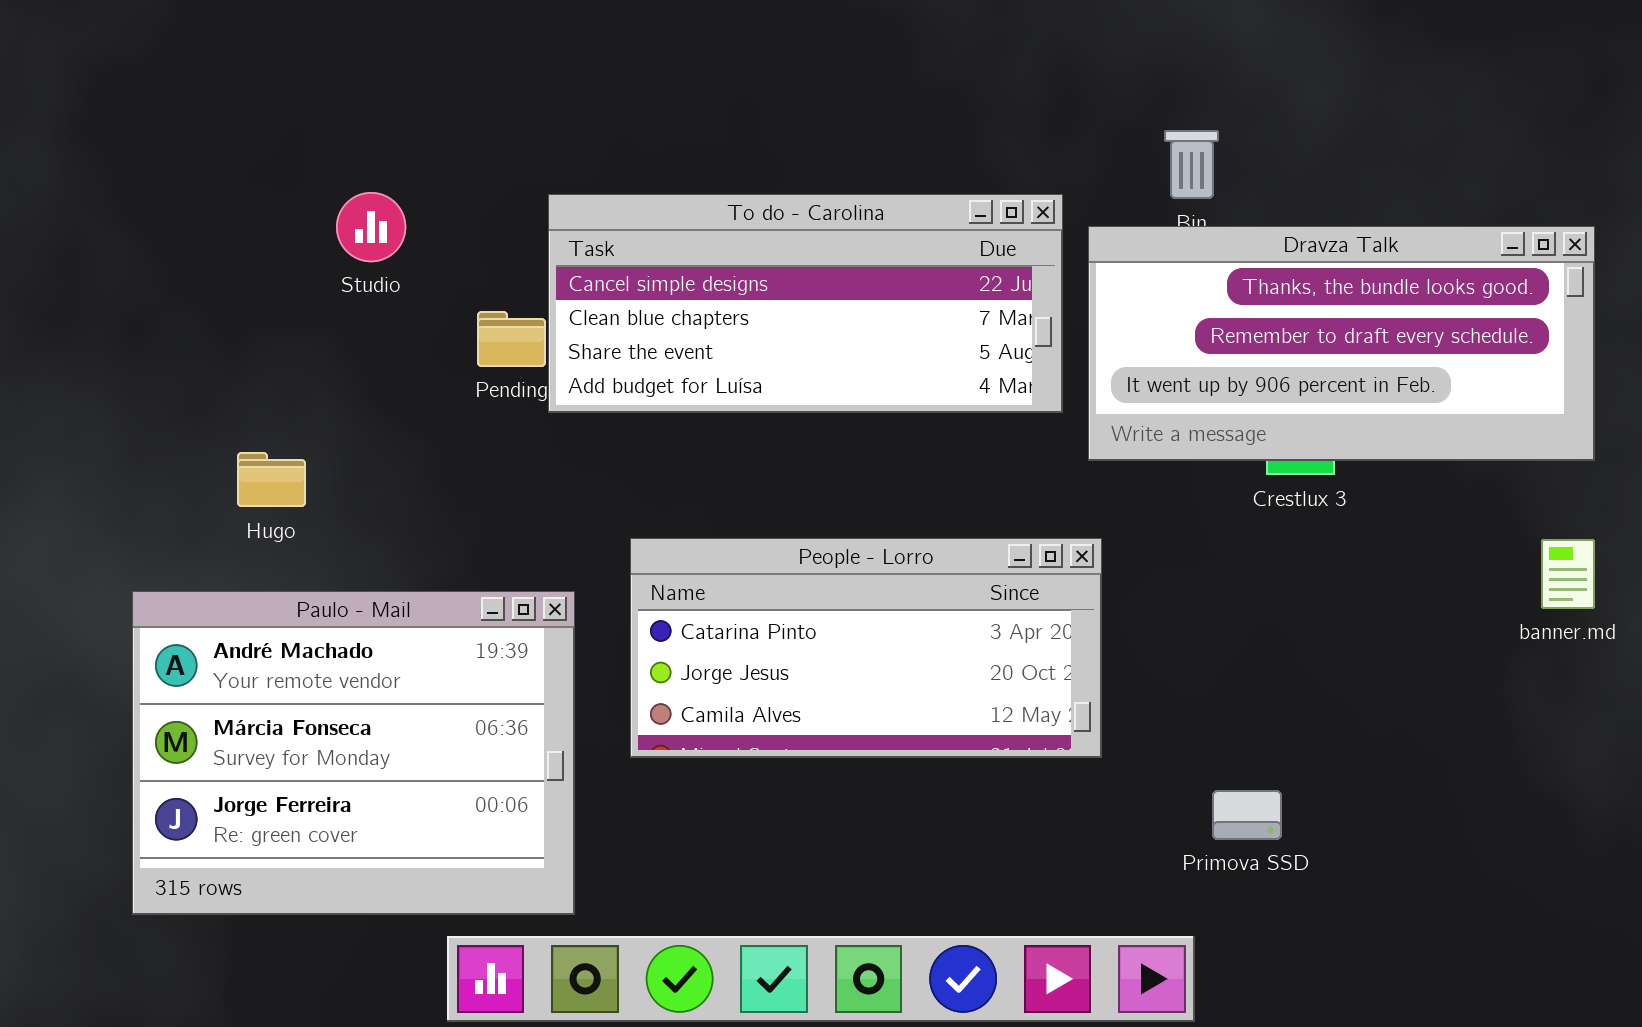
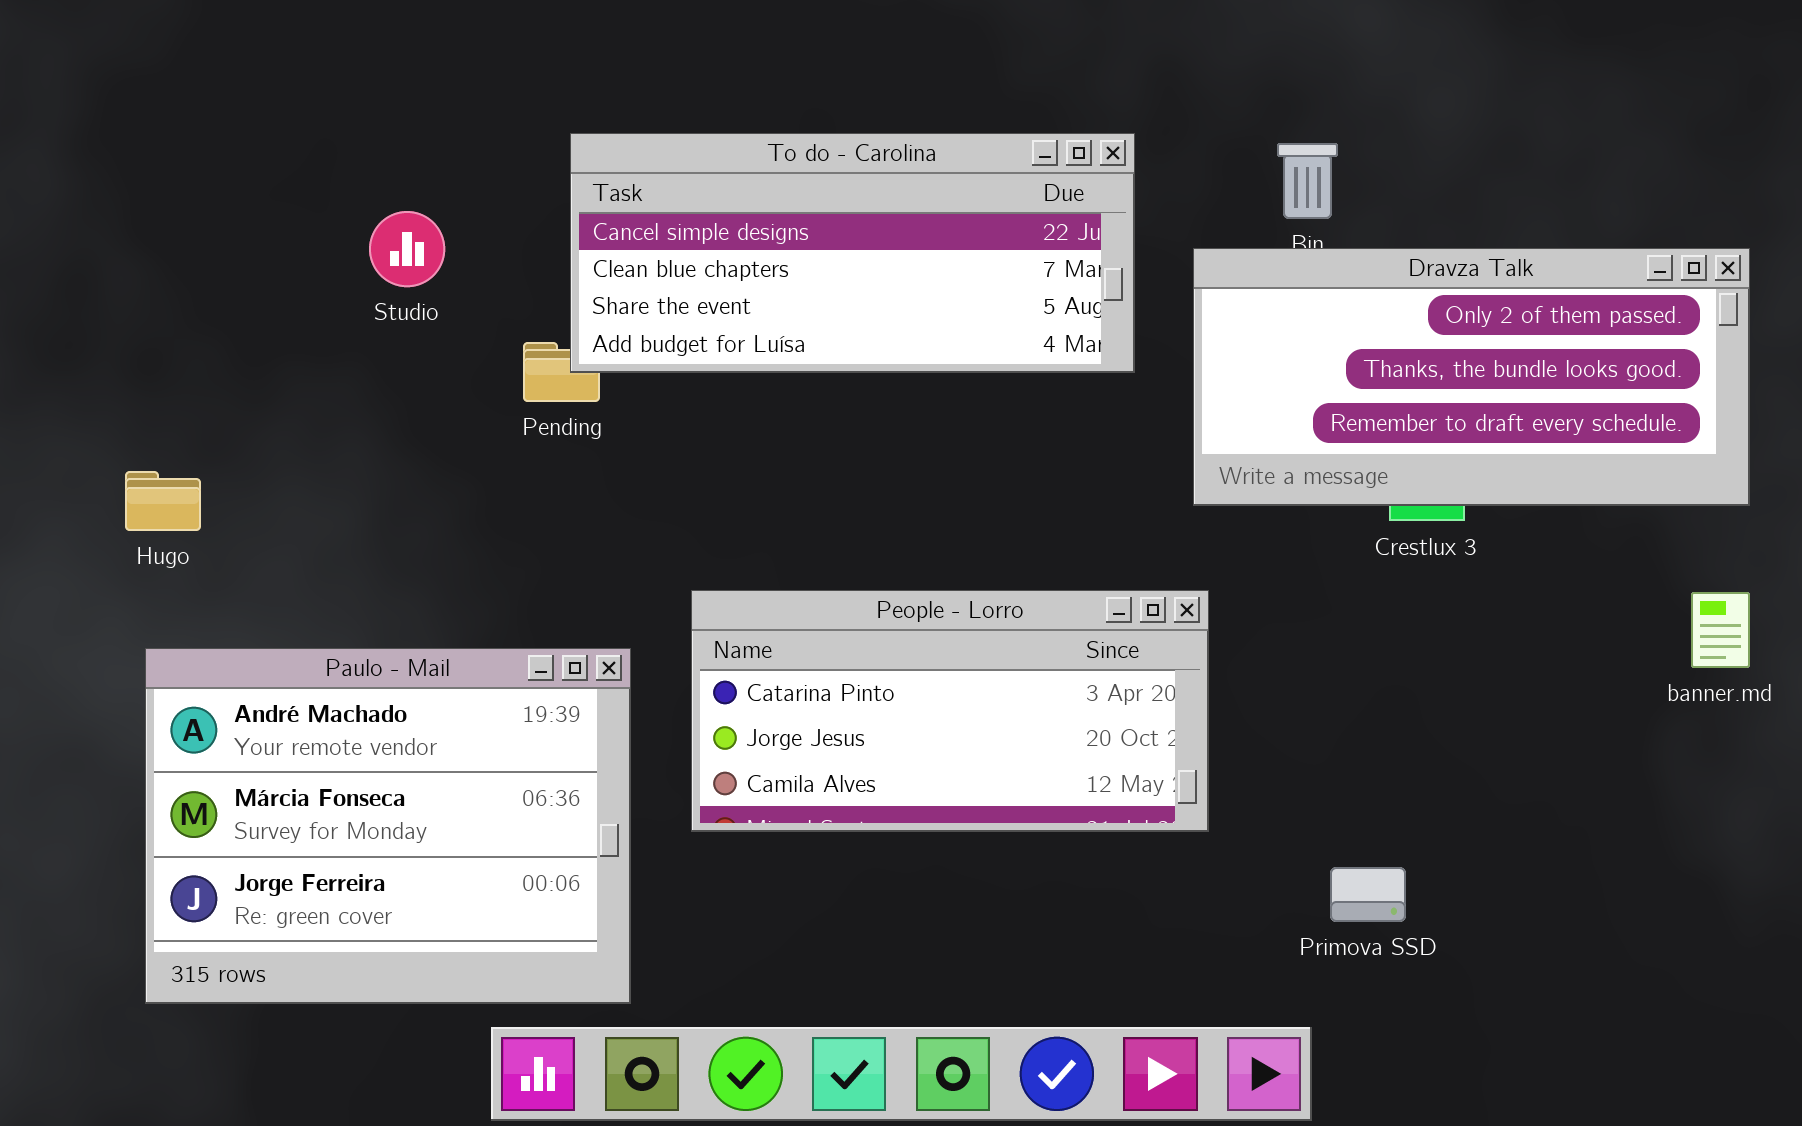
To do - Carolina: [548,194,1063,413] -> [570,133,1135,373], moved
Dravza Talk: [1088,226,1595,461] -> [1193,248,1750,506], scrolled up 1 row
Hugo: [237,452,306,507] -> [125,471,201,531], moved

